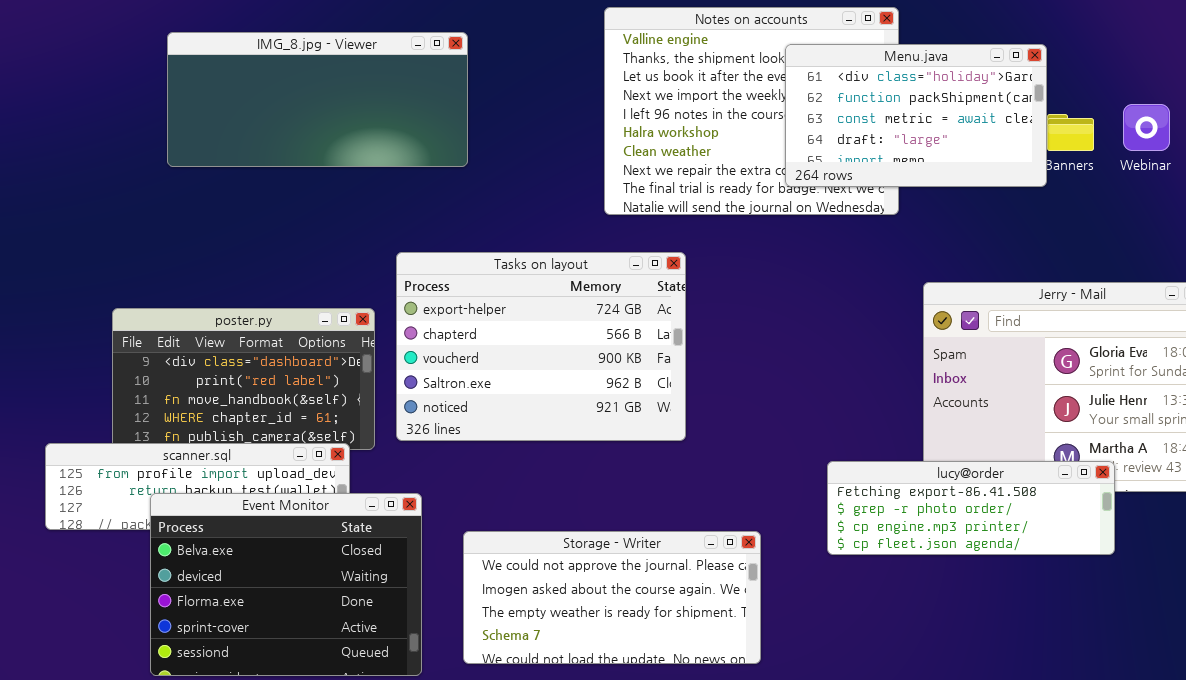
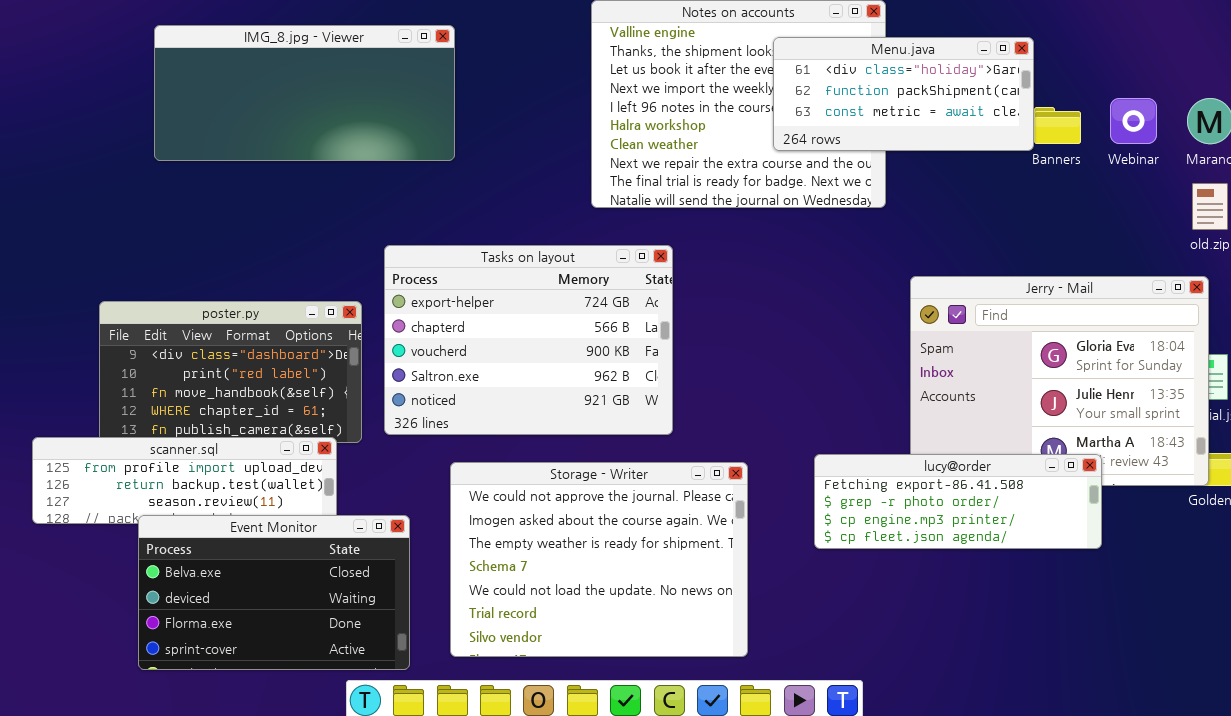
Menu.java: [785,44,1047,187] -> [773,37,1034,151], resized
Event Monitor: [150,493,422,676] -> [138,515,410,670], resized
Storage - Writer: [463,531,761,664] -> [450,462,748,657], resized

